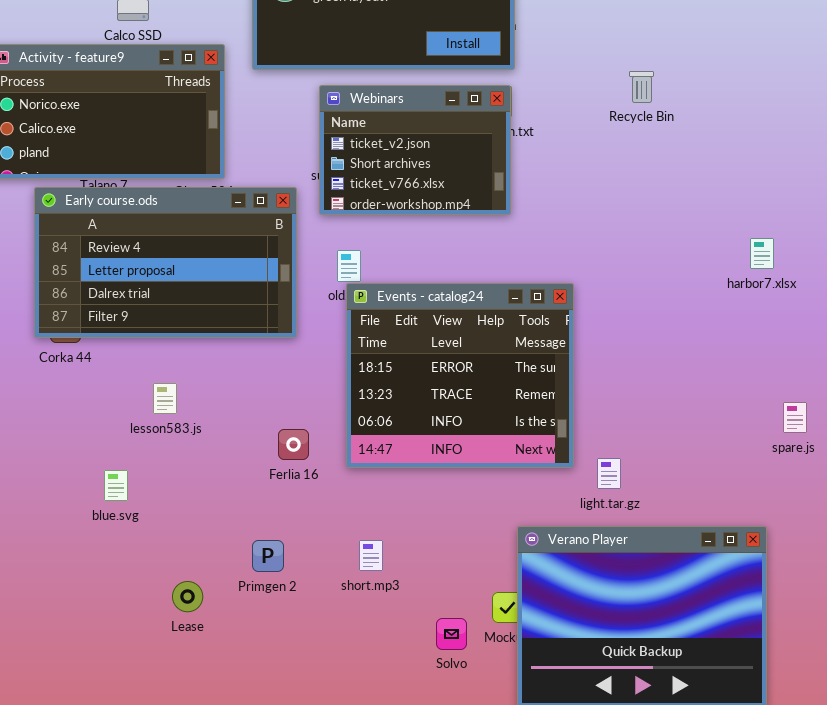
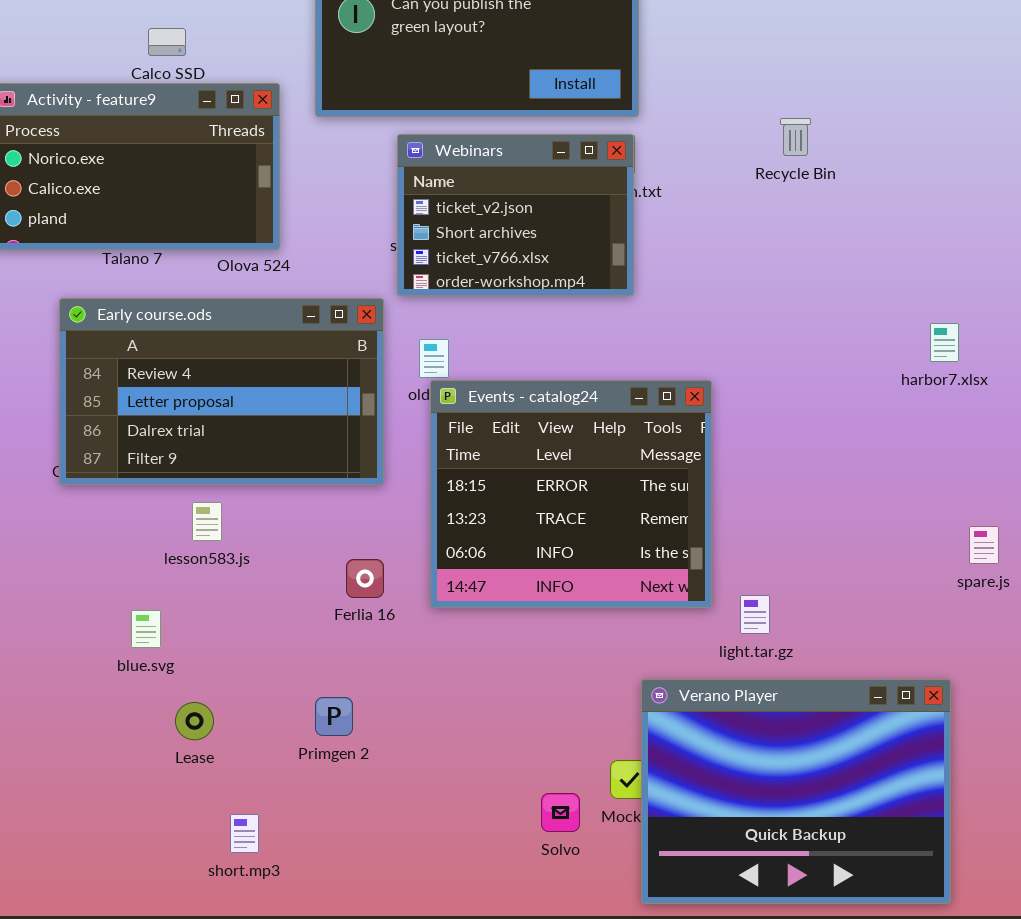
Early course.ods: [34,187,297,338] -> [59,298,384,485], moved
short.mp3: [359,540,383,571] -> [230,814,259,853], moved
Lease: [172,581,203,612] -> [175,702,214,740], moved

